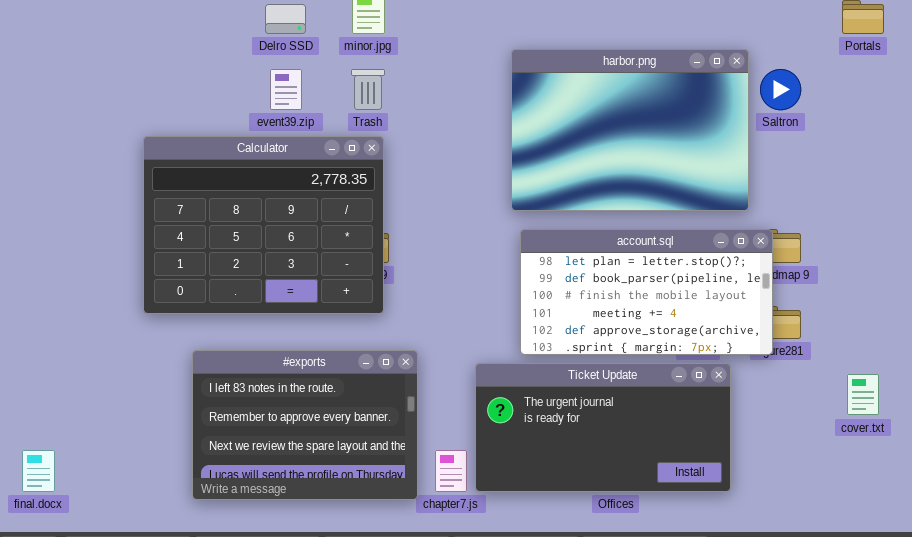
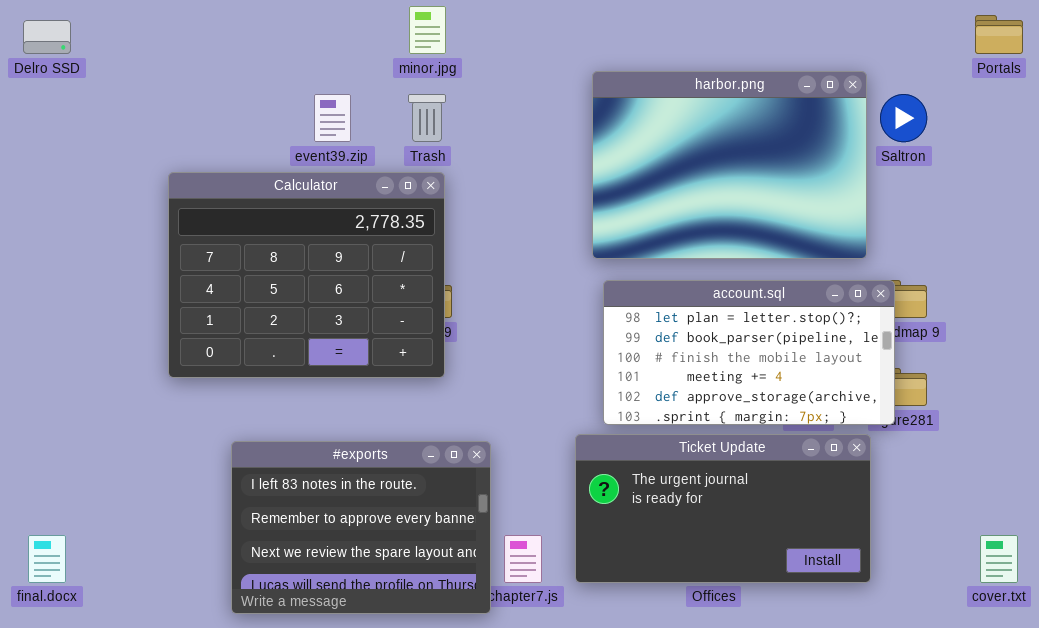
Delro SSD: [265,4,306,34] -> [23,20,71,54], moved
#exports: [192,350,418,500] -> [231,441,491,614], moved
Ticket Update: [475,363,731,492] -> [575,434,871,583], moved
cover.txt: [847,374,879,415] -> [980,535,1018,583], moved

